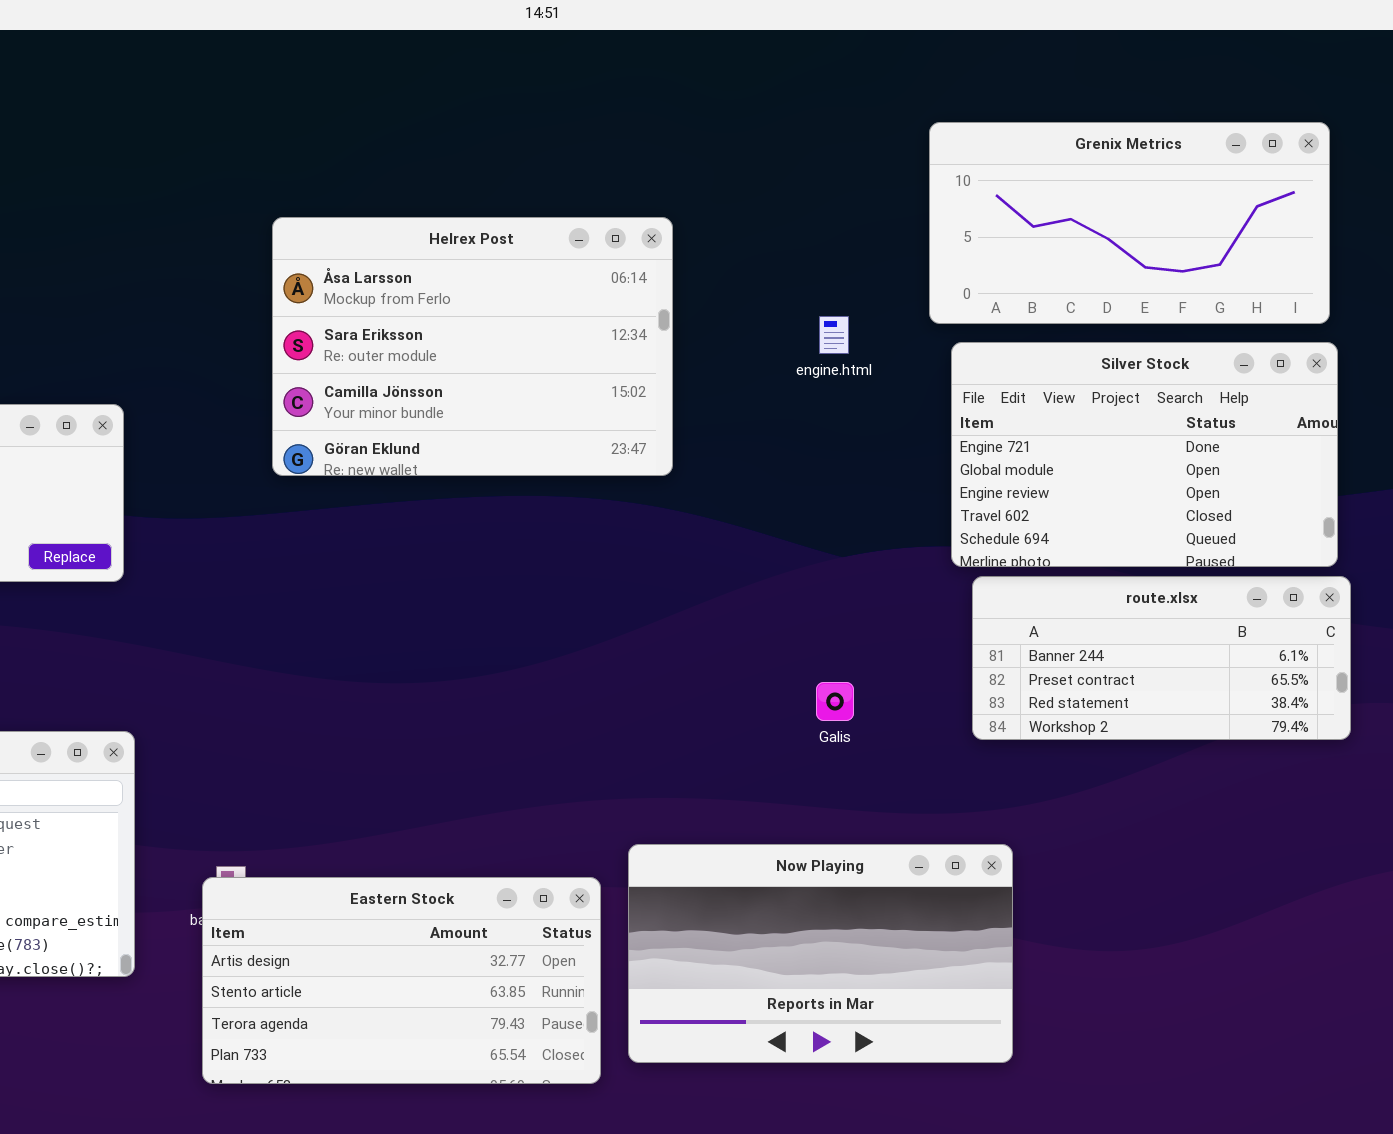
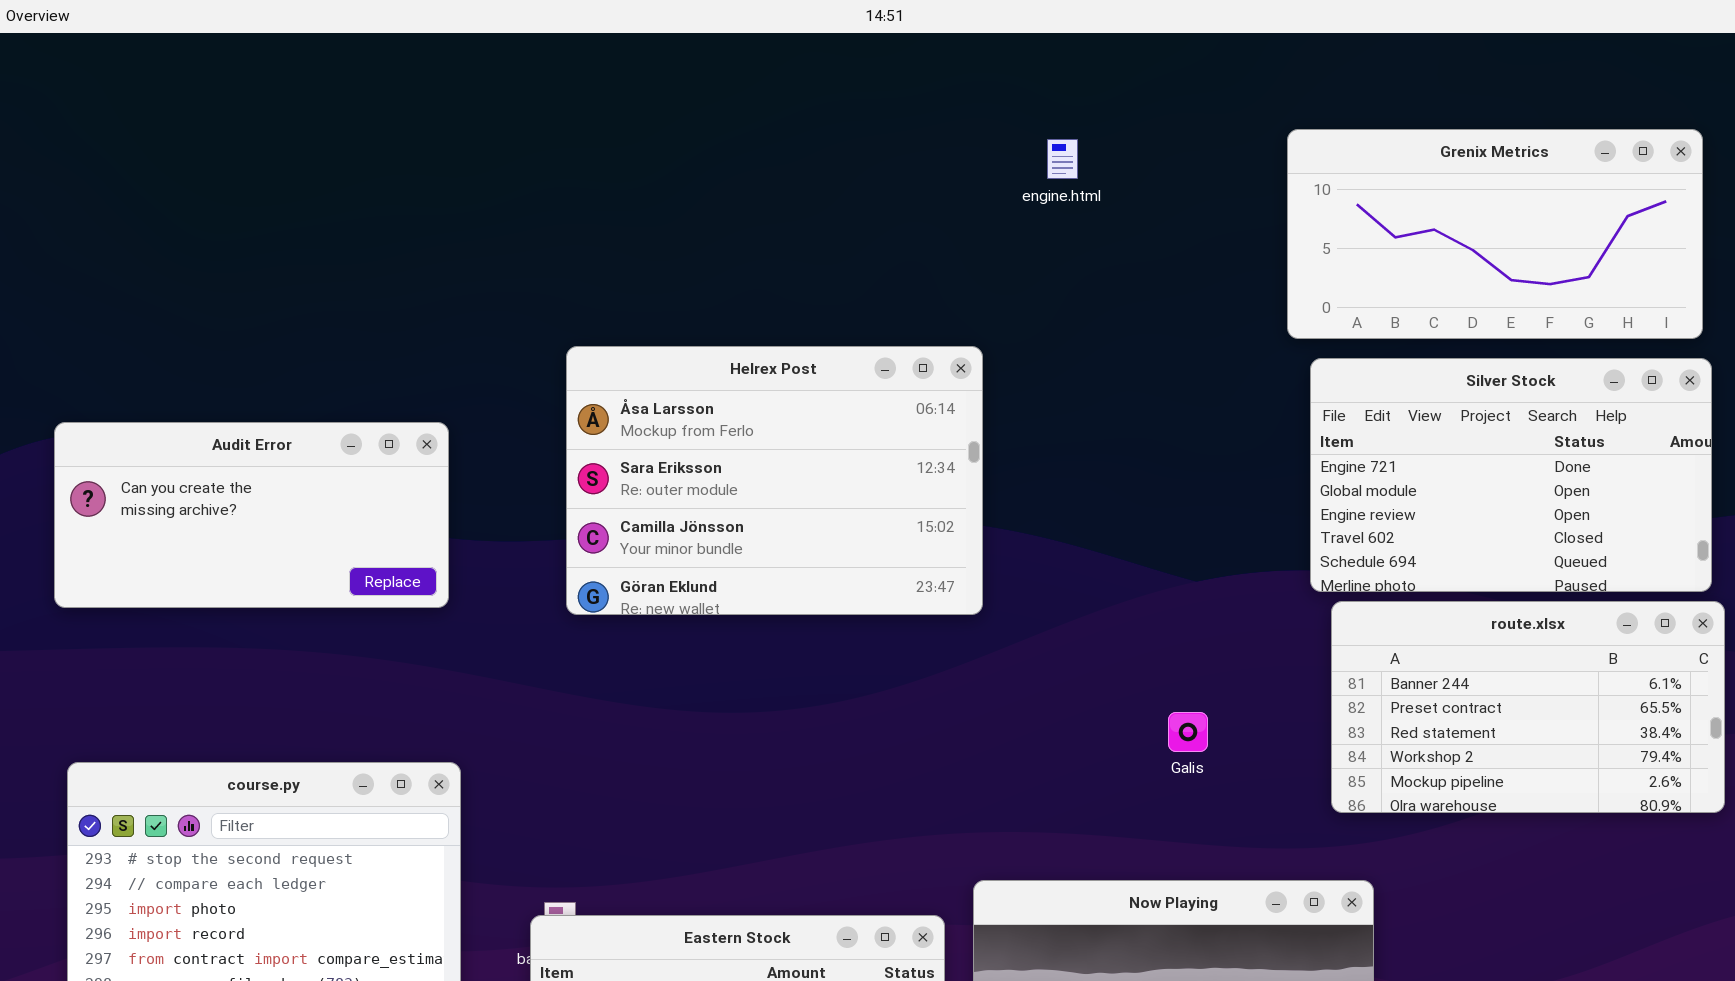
Helrex Post: [272,217,673,476] -> [566,346,983,615], moved
engine.html: [819,316,849,354] -> [1047,139,1078,179], moved
route.xlsx: [972,576,1351,740] -> [1331,601,1725,813], resized

